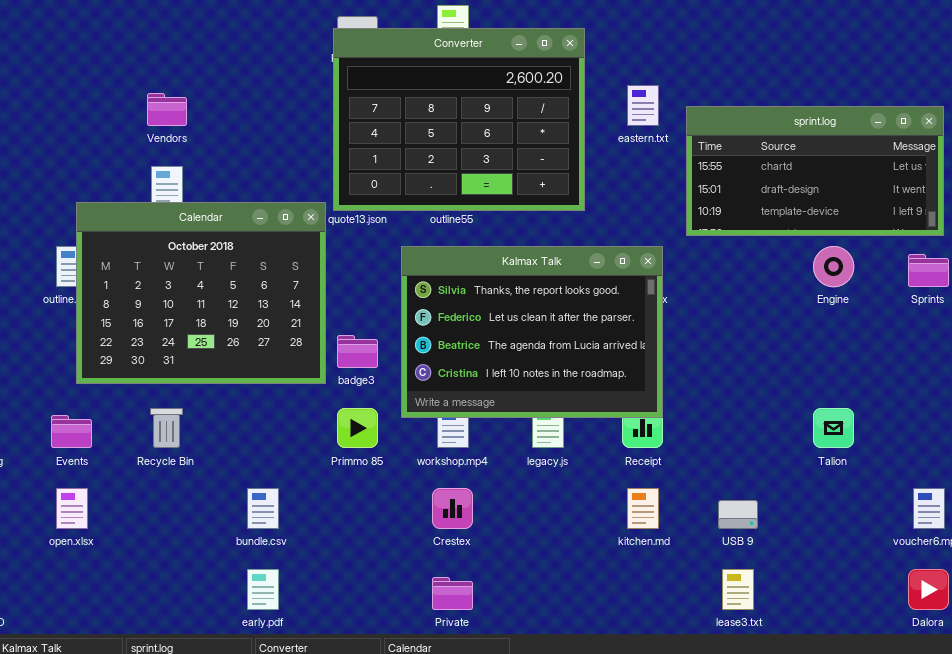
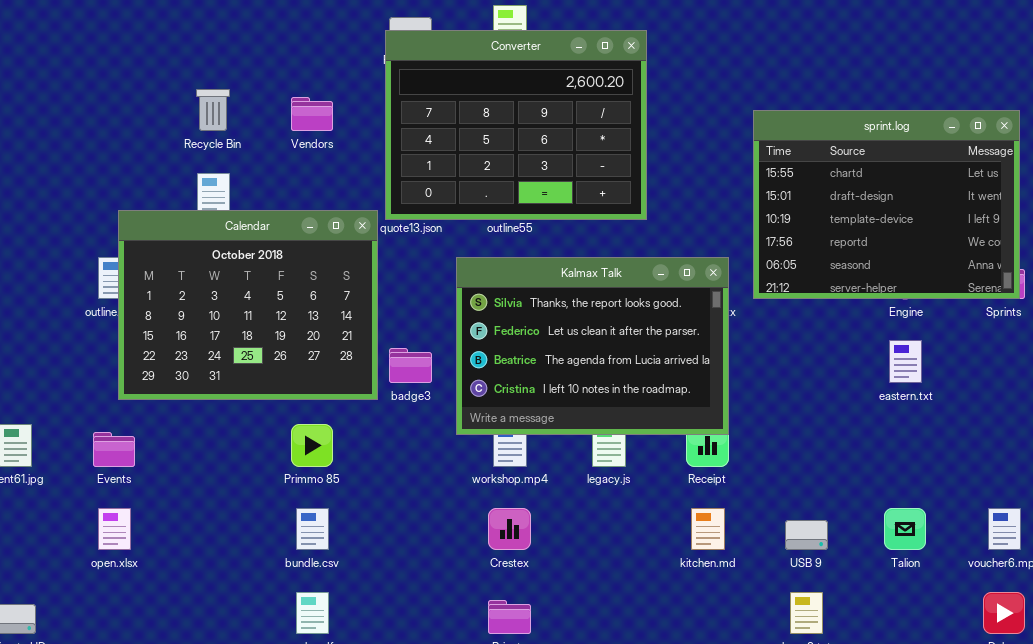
eastern.txt: [627,85,659,126] -> [889,340,922,383], moved
Vendors: [147,93,187,126] -> [291,97,333,131], moved
sprint.log: [686,106,944,236] -> [753,110,1020,299], resized
Recycle Bin: [150,408,183,448] -> [196,89,230,131], moved
Primmo 85: [337,408,378,448] -> [291,424,333,467], moved
Talion: [813,408,854,448] -> [884,508,926,550], moved

